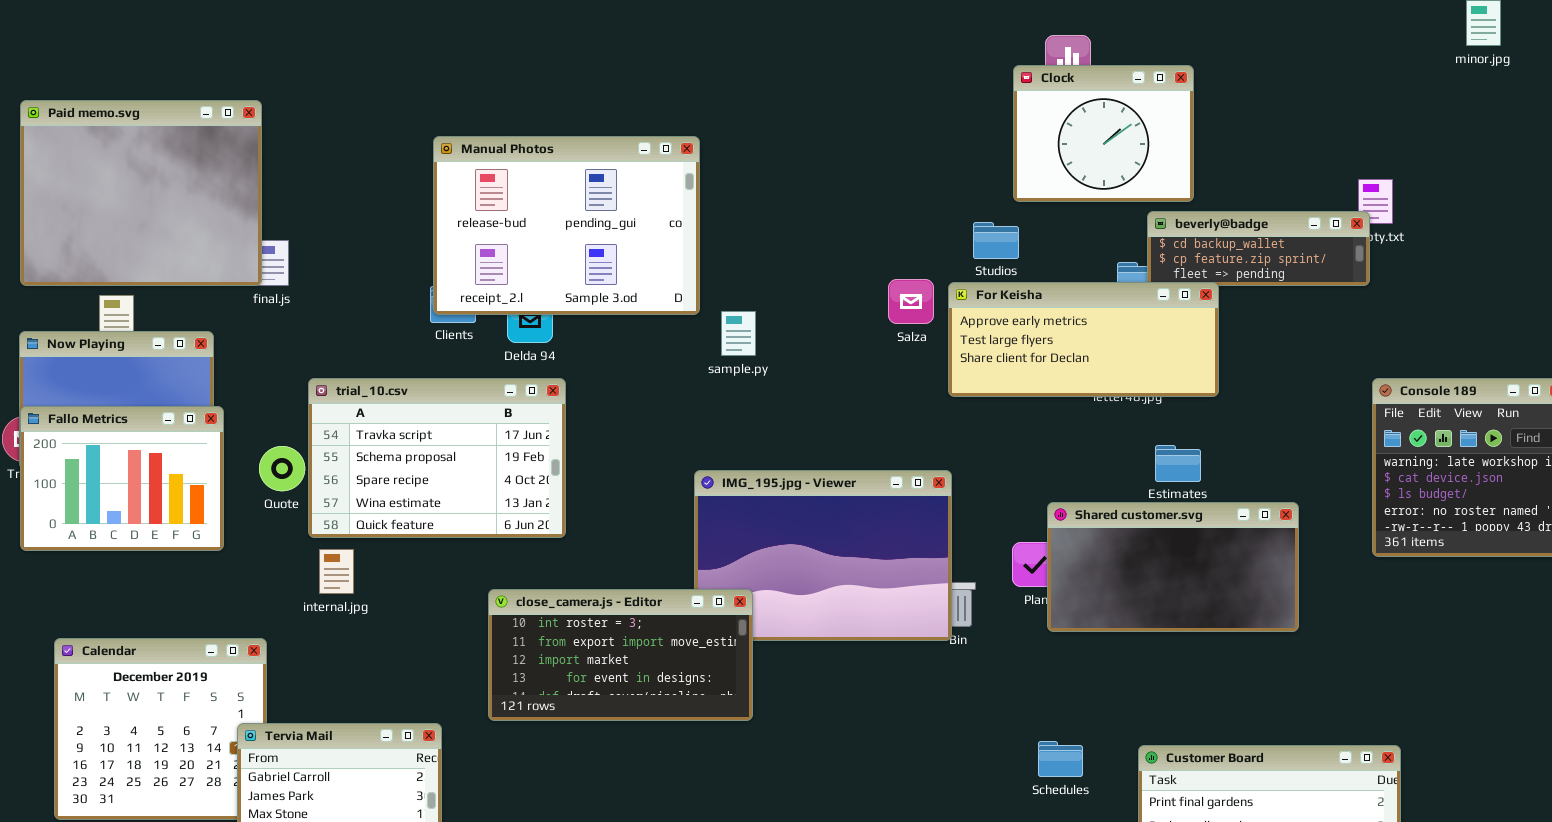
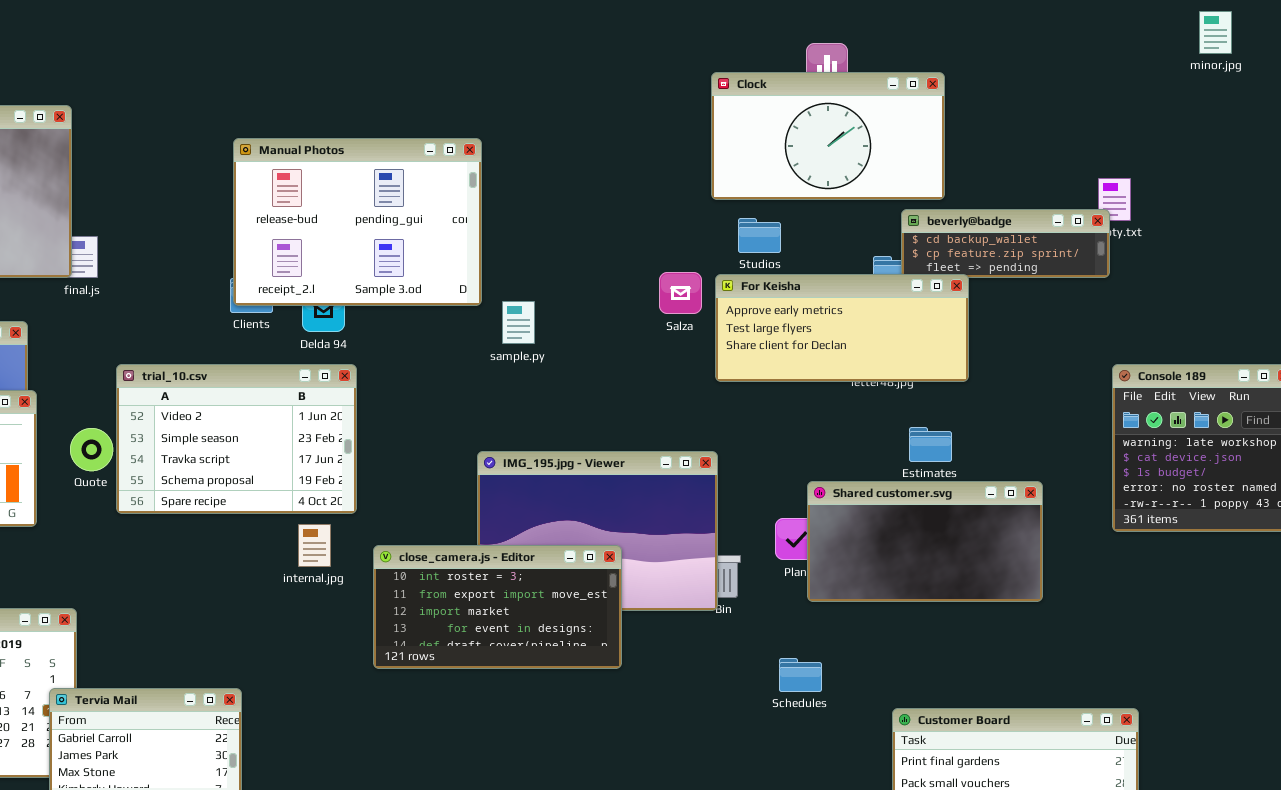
Clock: [1013,65,1194,202] -> [711,72,945,200], resized
trial_10.csv: [308,378,566,538] -> [116,364,357,514], scrolled up 2 rows
internal.jpg: [319,549,354,594] -> [298,524,331,567], moved
close_camera.js - Editor: [488,589,753,721] -> [373,545,622,669], moved
Schedules: [1038,741,1083,777] -> [779,658,822,692], moved

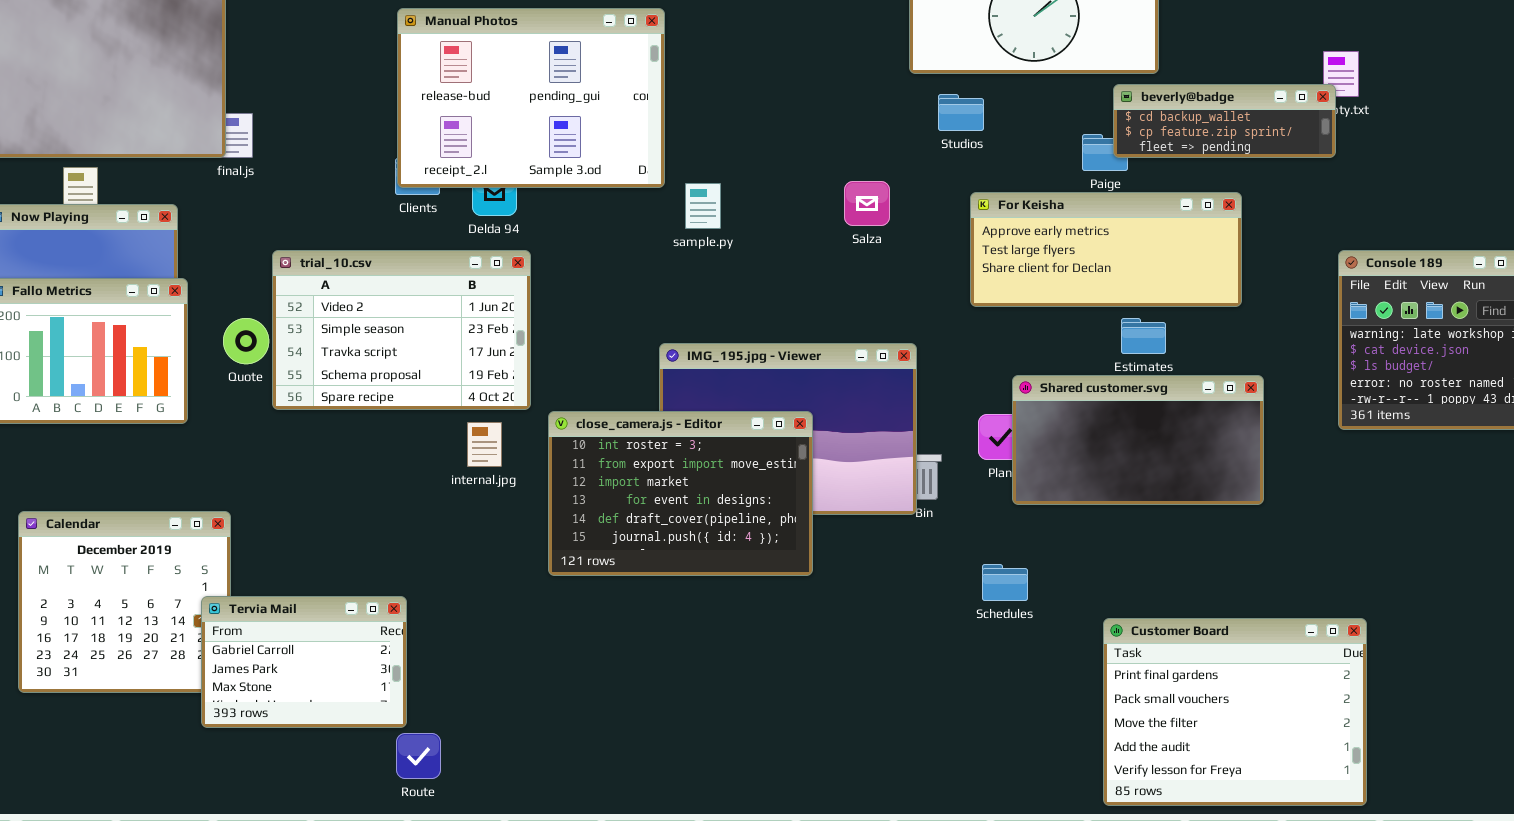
Salza: [659,272,702,314] -> [844,181,890,226], moved
For Keisha: [715,274,969,382] -> [970,192,1242,307], moved
close_camera.js - Editor: [373,545,622,669] -> [548,411,813,576], resized

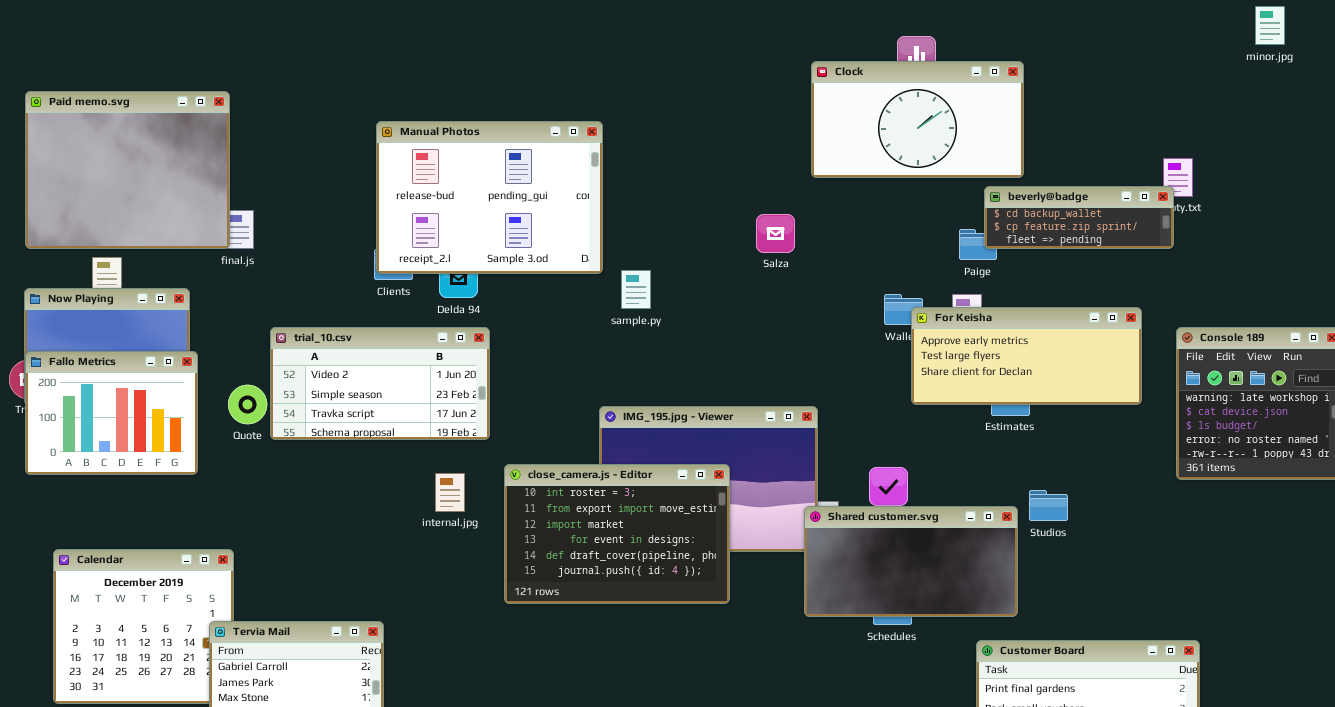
Studios: [938,94,984,131] -> [1029,490,1068,521], moved
Salza: [844,181,890,226] -> [756,214,795,253], moved
For Keisha: [970,192,1242,307] -> [911,307,1142,405], moved
trial_10.csv: [272,250,531,410] -> [270,327,490,440], resized
Shared customer.svg: [1012,375,1264,505] -> [804,506,1018,617], moved

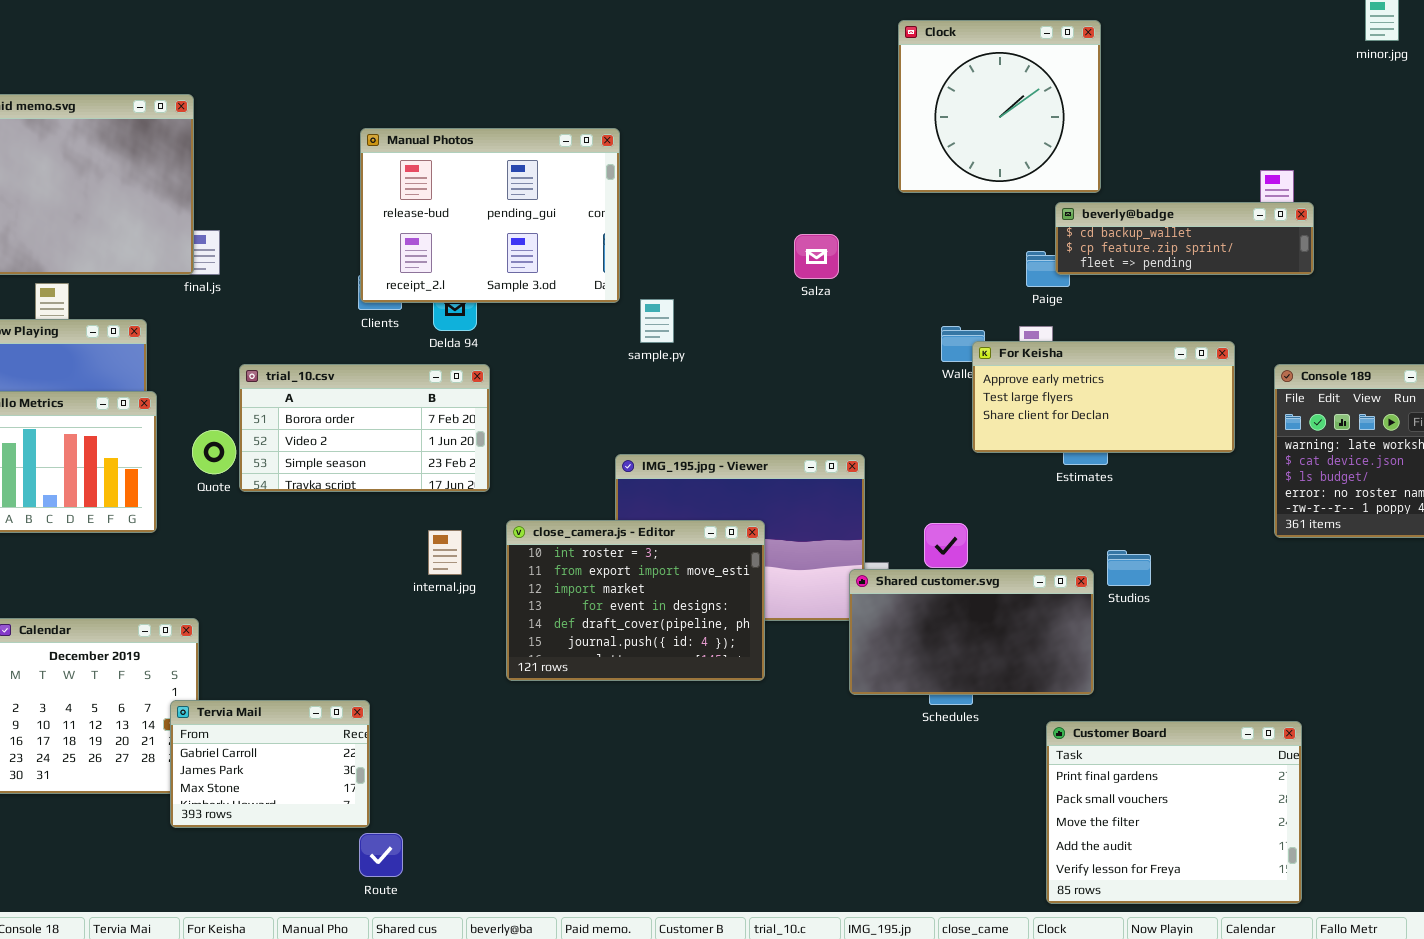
Clock: [811,61,1024,178] -> [898,20,1101,193], resized
beverly@badge: [984,186,1174,249] -> [1055,202,1314,275], resized
trial_10.csv: [270,327,490,440] -> [239,364,490,492], scrolled up 1 row

